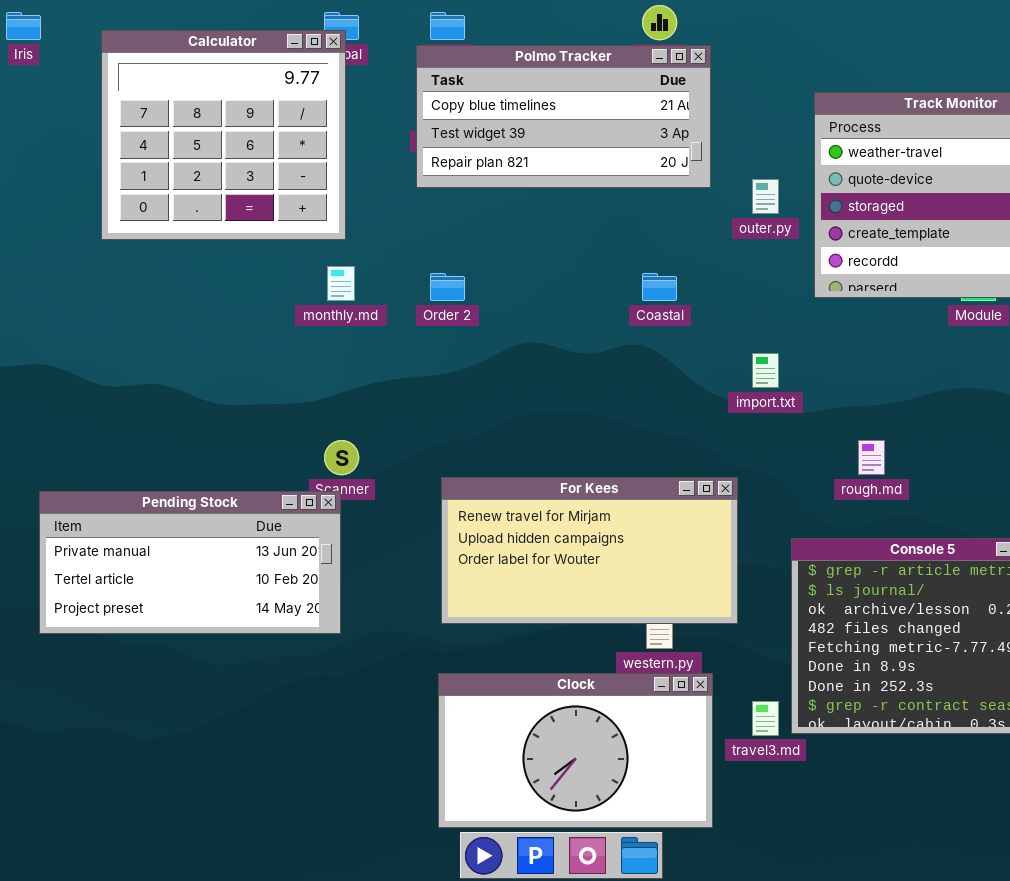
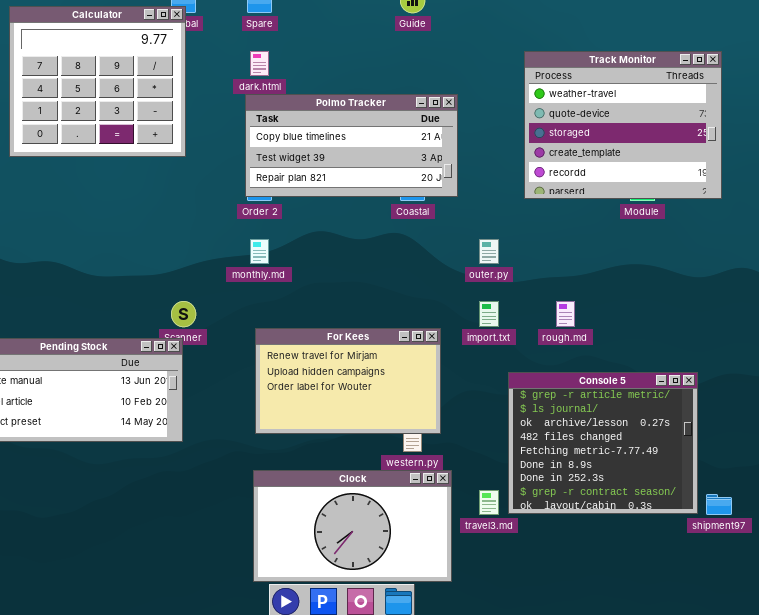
Polmo Tracker: [416,45,711,188] -> [245,94,458,197], moved
outer.py: [752,179,779,214] -> [479,239,499,264], moved
monthly.md: [327,266,355,301] -> [250,239,269,264], moved
import.txt: [752,353,779,388] -> [479,301,499,327], moved
For Kees: [441,477,738,624] -> [255,328,441,434], resized

